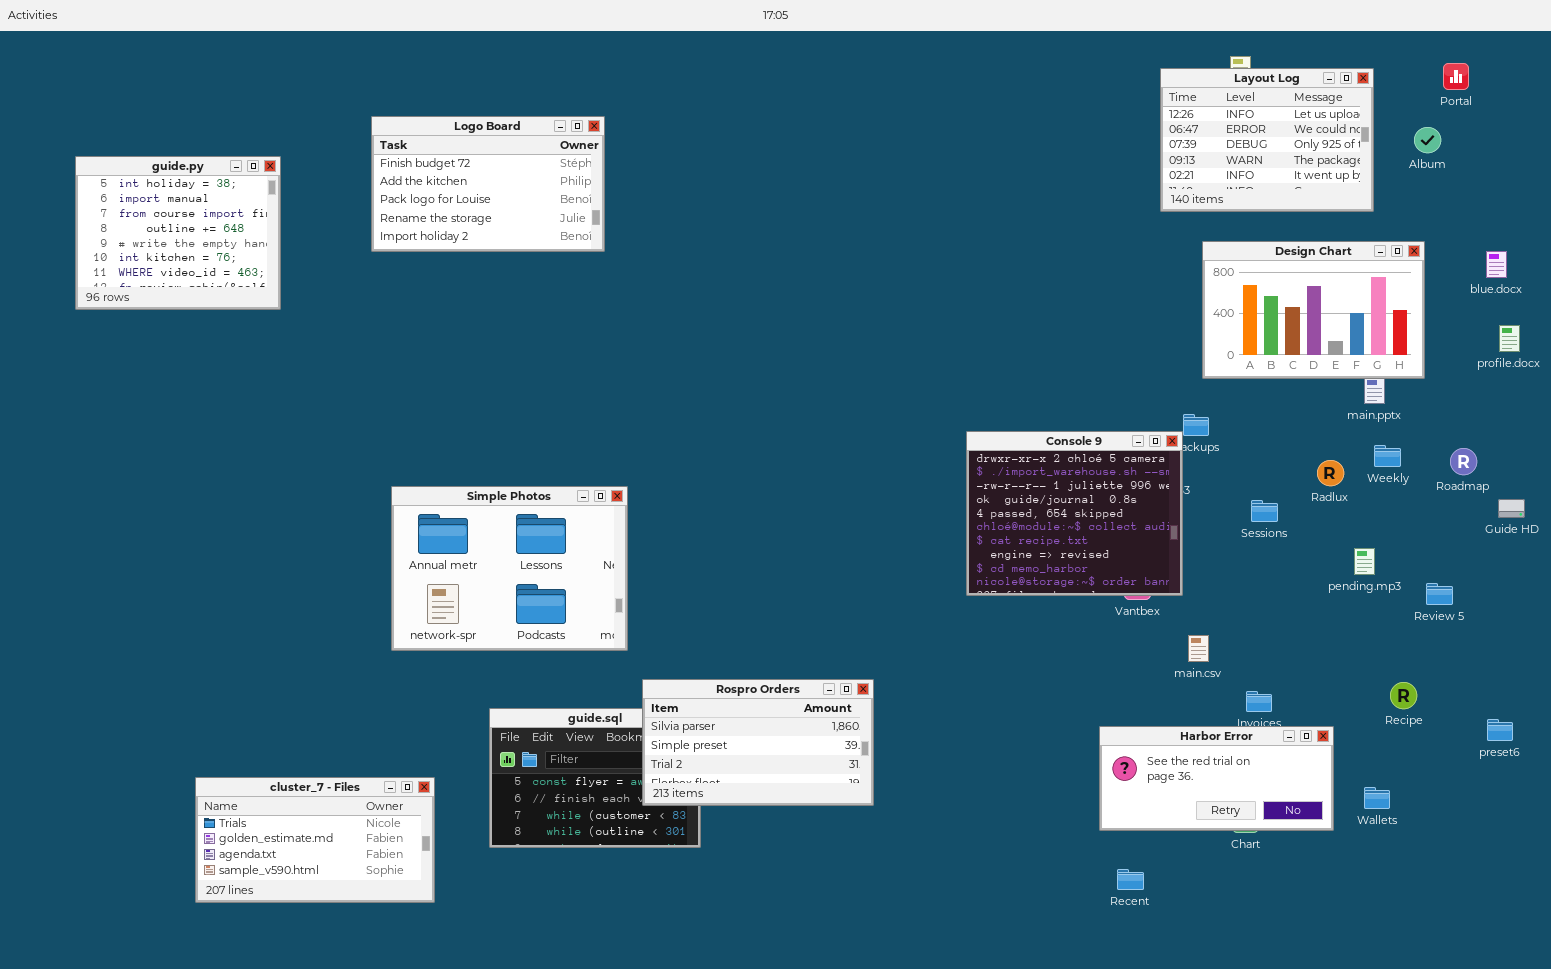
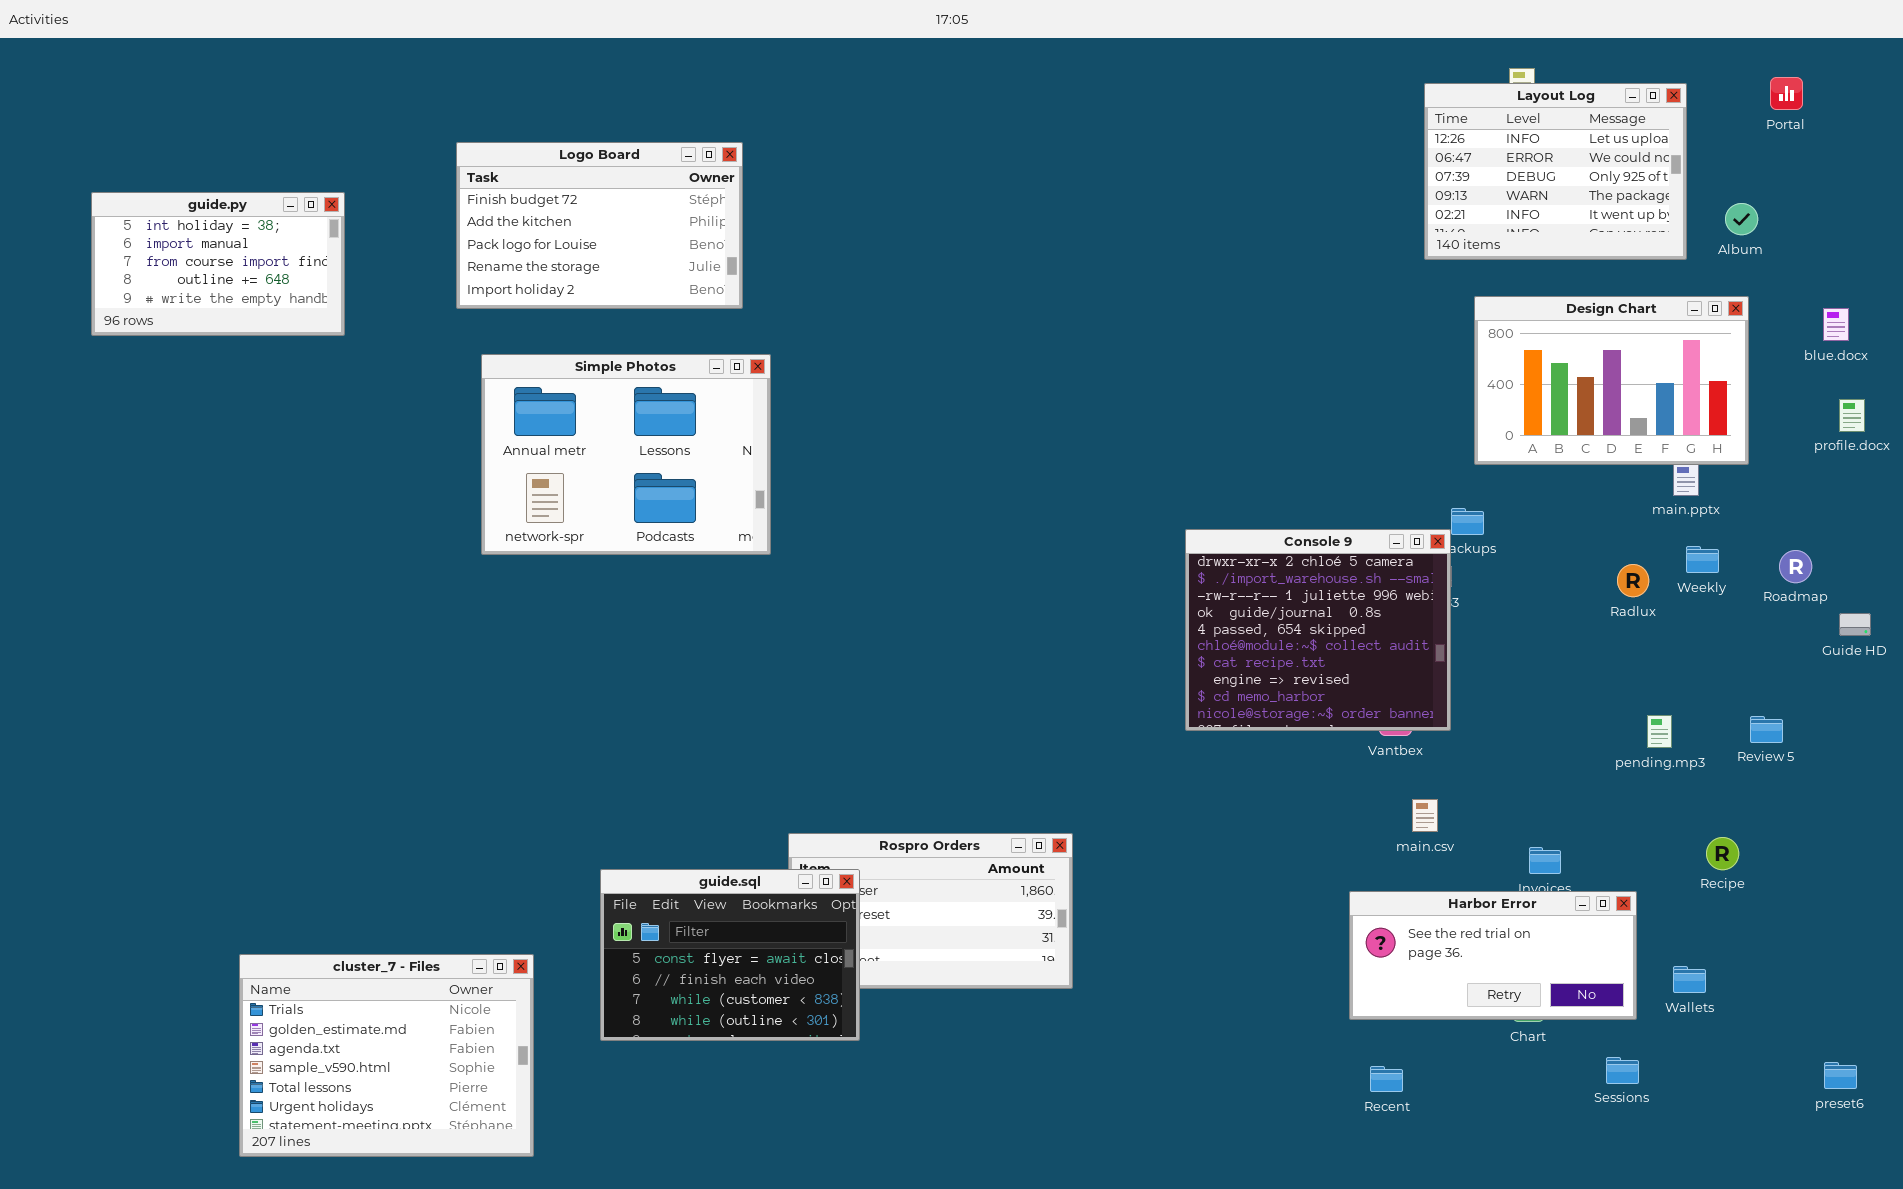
Album: [1414,127,1441,153] -> [1725,203,1758,235], moved
guide.py: [75,156,281,310] -> [91,192,345,336], resized
Simple Photos: [391,486,628,651] -> [481,354,771,555], moved
Sessions: [1251,500,1278,522] -> [1606,1057,1639,1084], moved
pending.mp3: [1354,548,1375,575] -> [1647,715,1672,748], moved
main.csv: [1188,635,1209,662] -> [1412,799,1438,832], moved
guide.sql: [489,708,701,848] -> [600,869,860,1041], raised
preset6: [1487,719,1513,741] -> [1824,1062,1857,1089], moved
cluster_7 - Files: [195,777,435,903] -> [239,954,534,1157], resized

